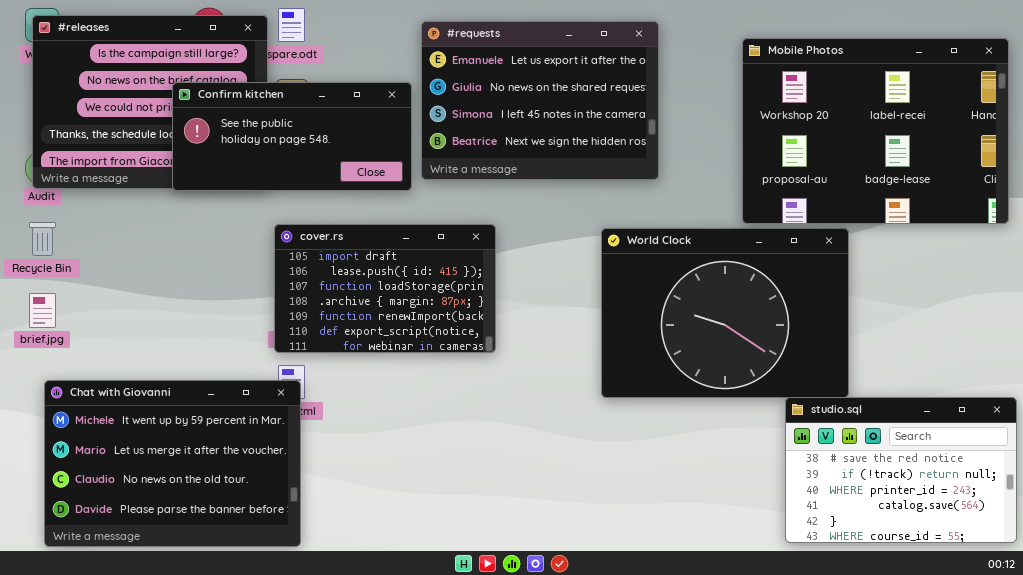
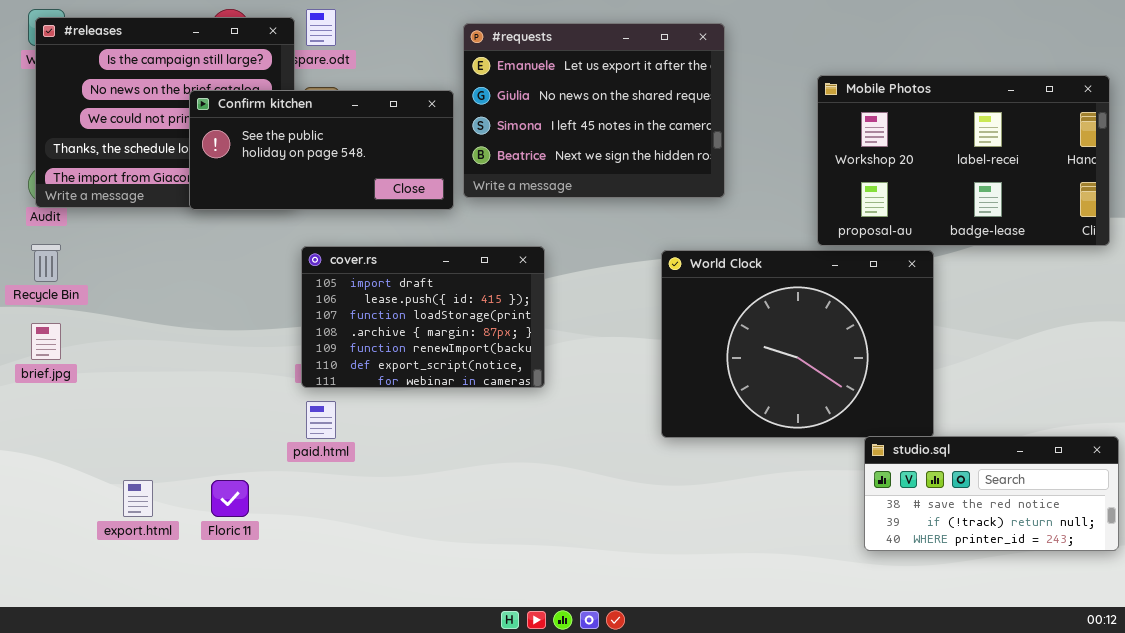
Mobile Photos: [742,38,1009,224] -> [817,75,1110,246], resized
Chat with Giovanni: [44,380,301,547] -> none, closed
studio.sql: [785,397,1017,543] -> [864,436,1119,551], resized

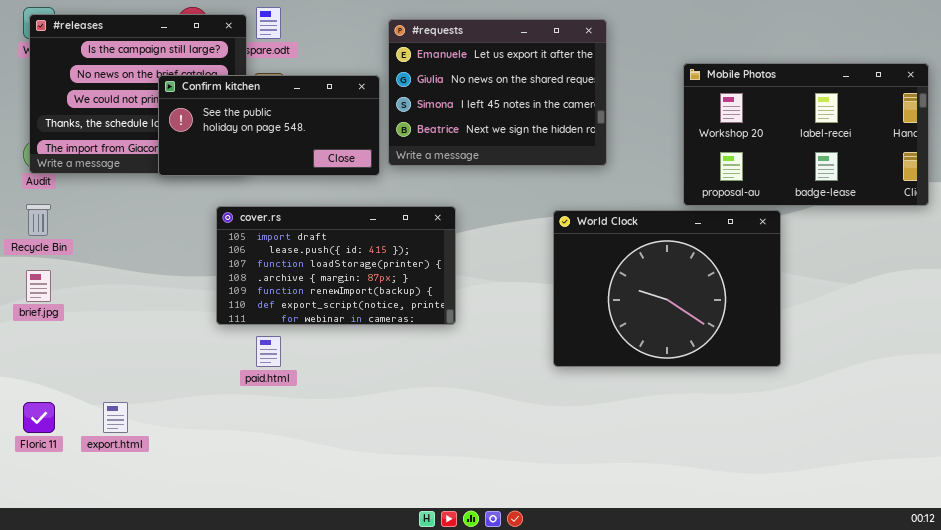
cover.rs: [301,246,545,388] -> [216,206,456,325], resized
studio.sql: [864,436,1119,551] -> none, closed
Floric 11: [211,480,249,517] -> [23,402,55,433], moved

